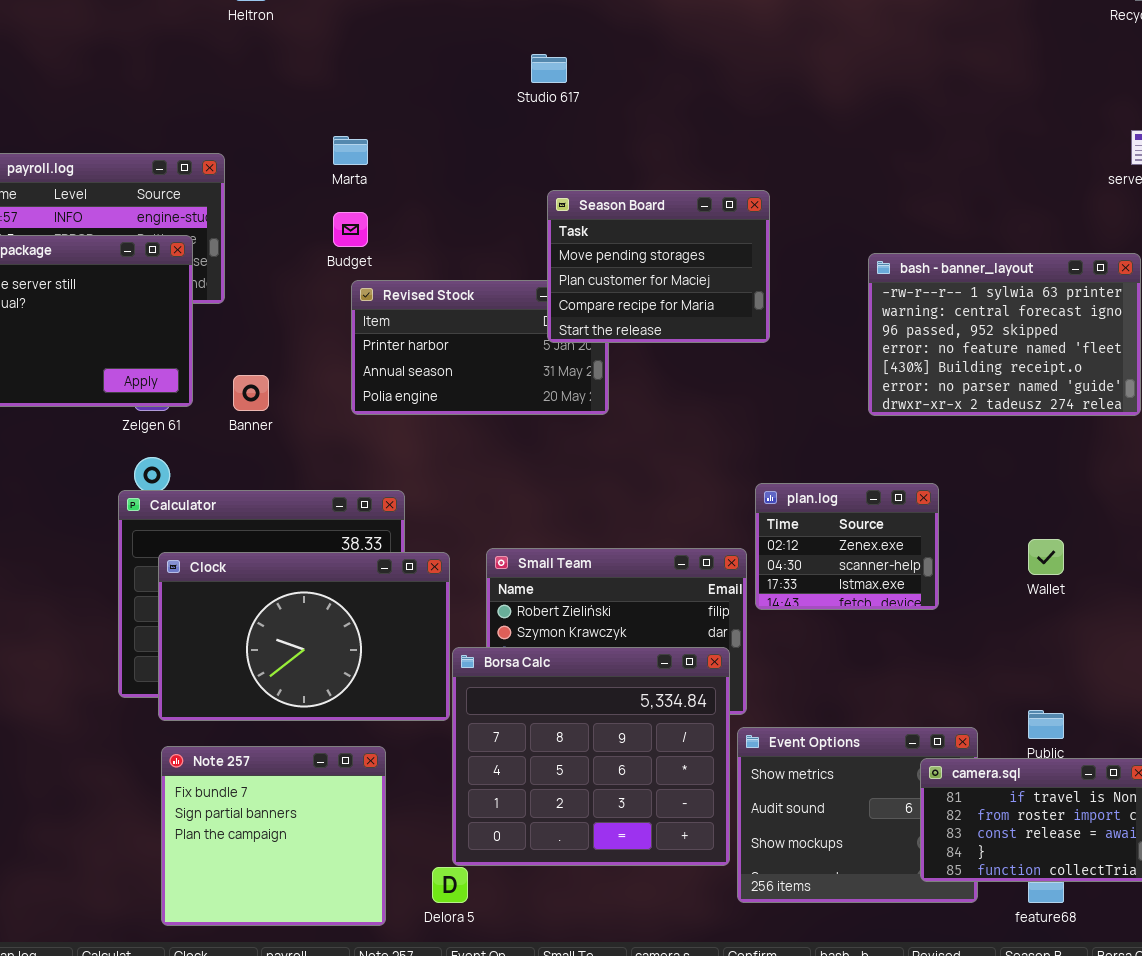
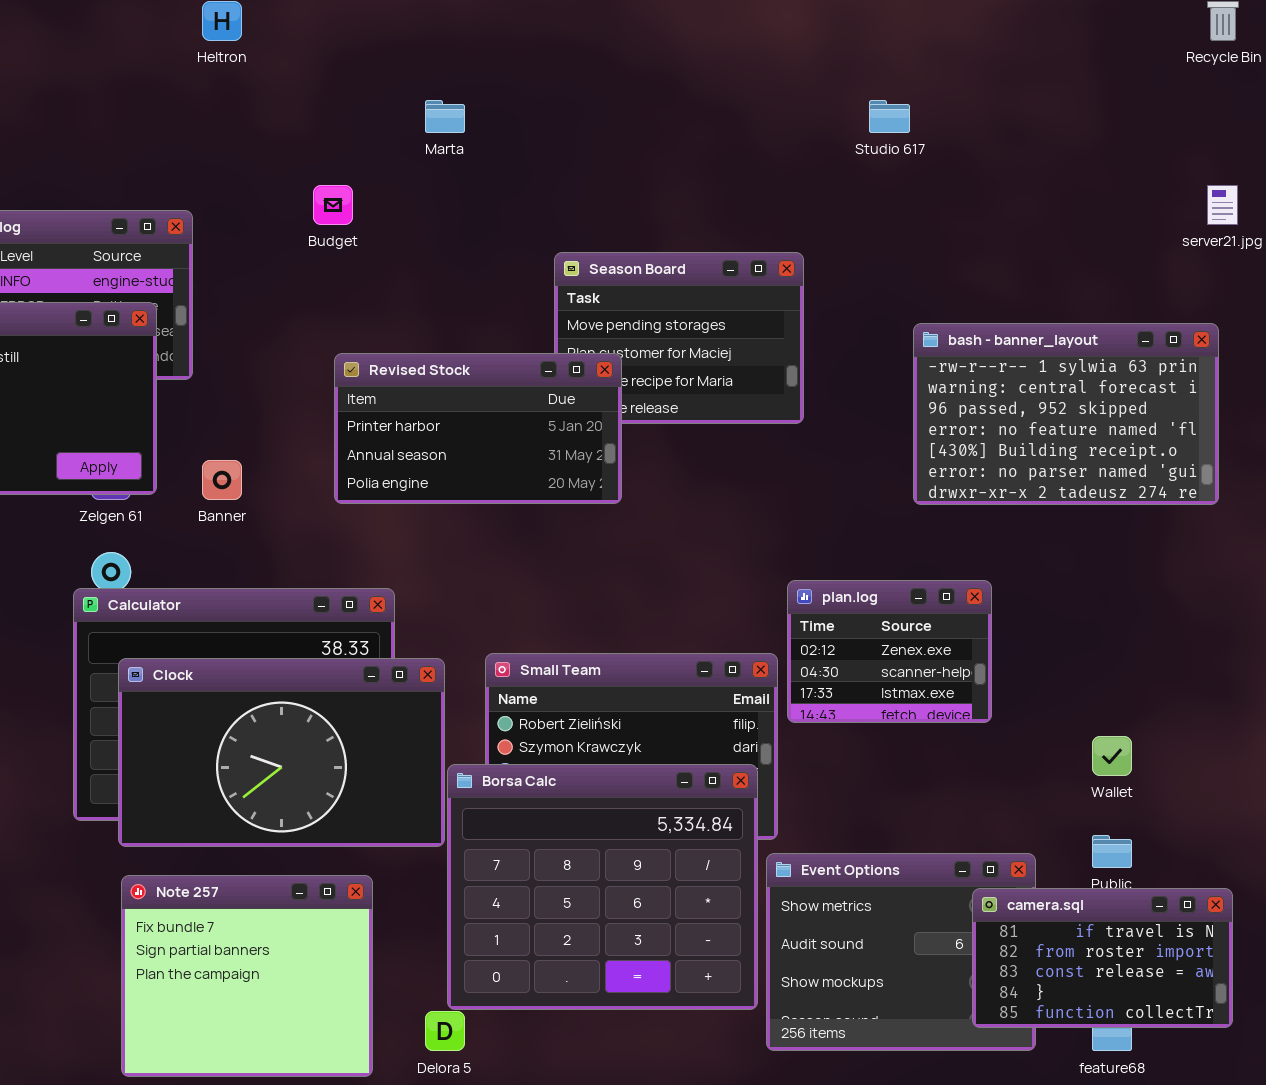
Studio 617: [531,54,567,83] -> [869,100,910,133], moved
Marta: [333,136,368,165] -> [425,100,465,133], moved
Budget: [333,212,368,247] -> [313,185,353,225], moved
Revised Stock: [351,280,609,415] -> [334,353,622,504], raised
Wallet: [1028,539,1064,575] -> [1092,736,1132,776], moved

